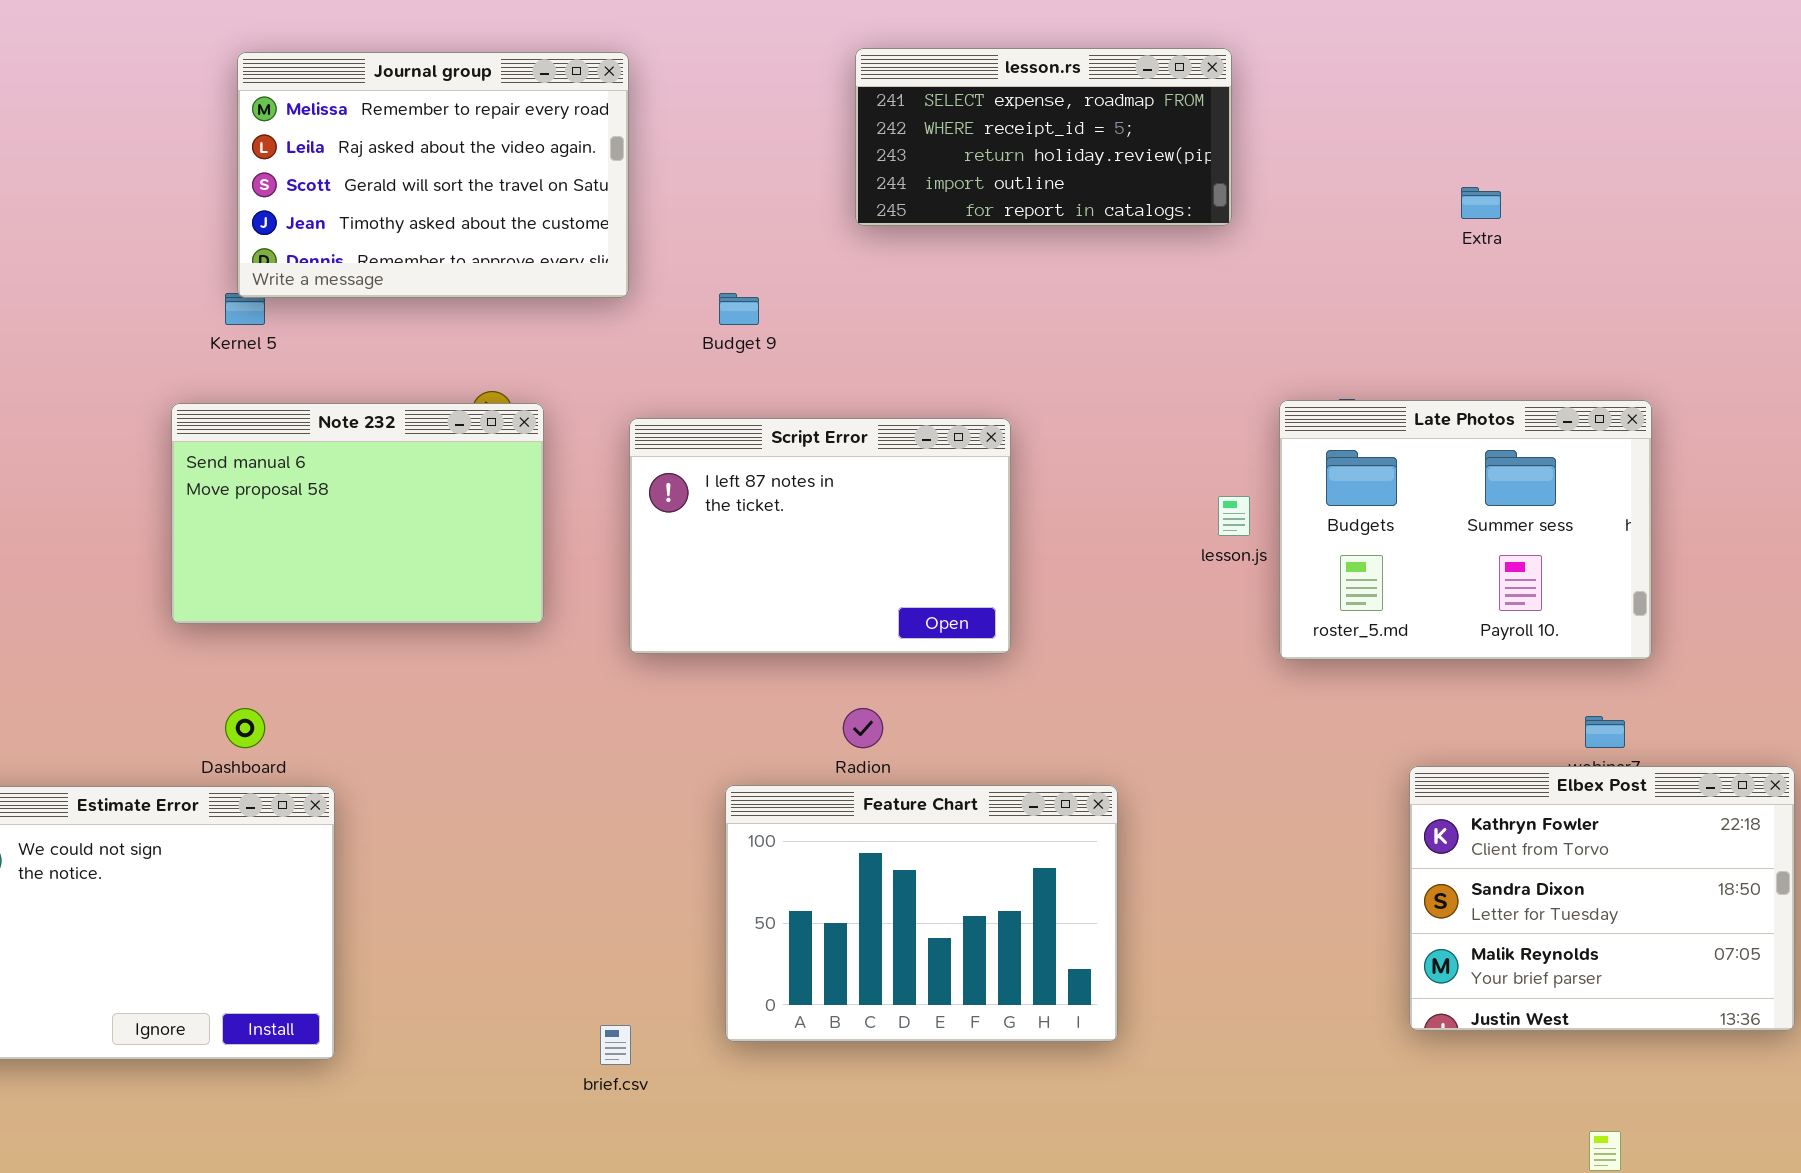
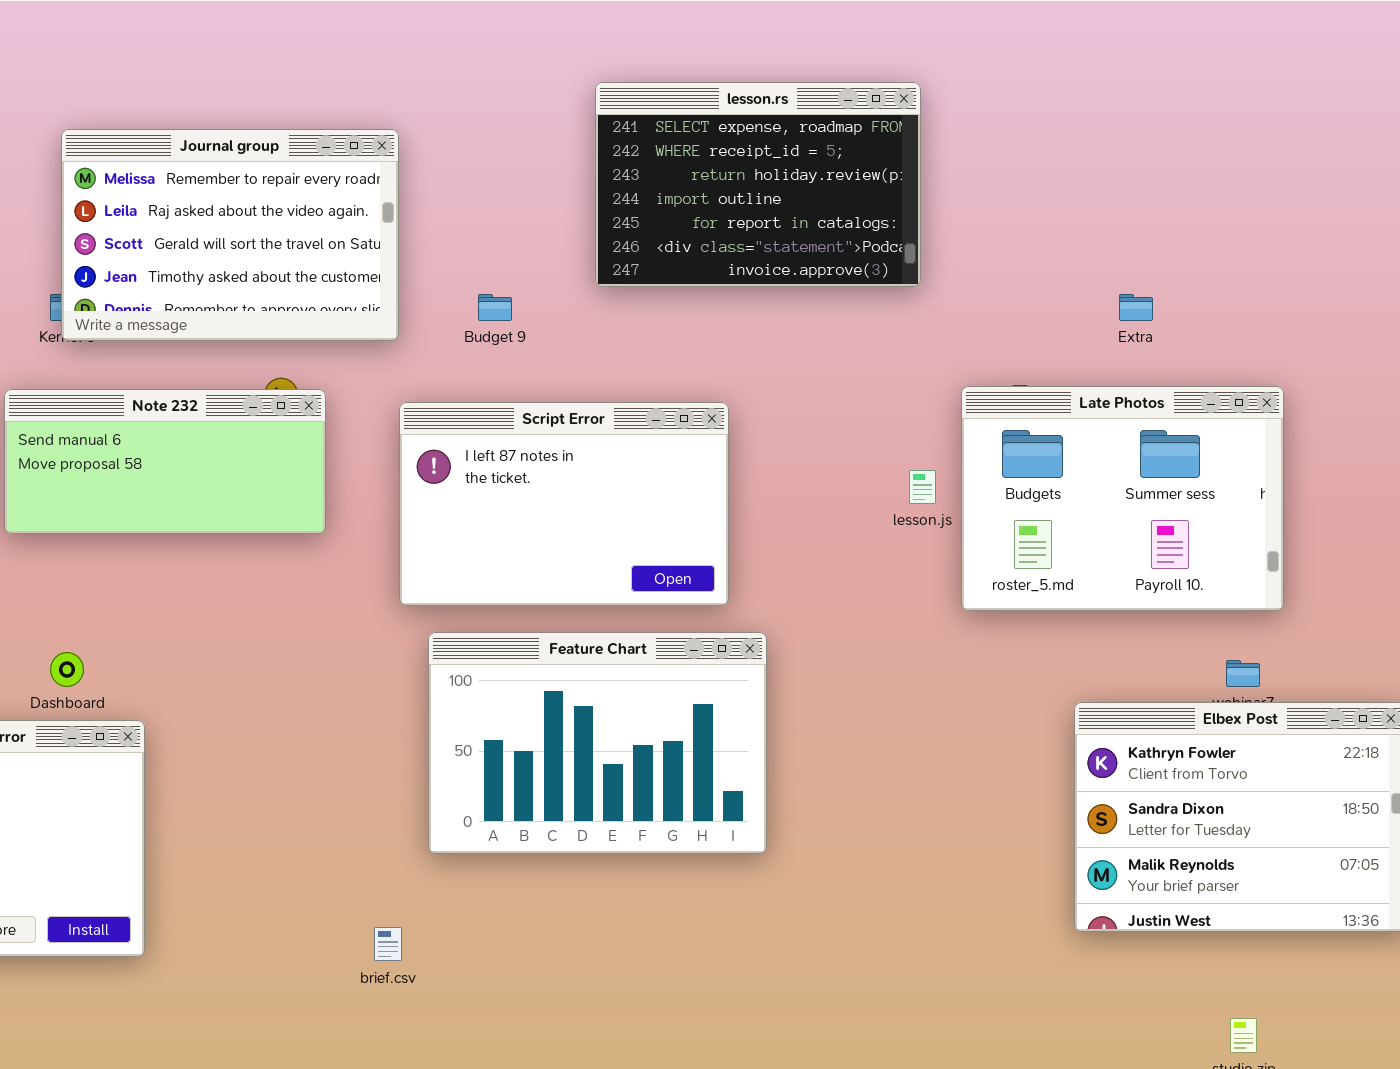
lesson.rs: [855,48,1232,226] -> [595,82,921,287], resized
Journal group: [237,52,629,298] -> [61,129,399,341], moved
Extra: [1461,187,1501,219] -> [1119,294,1153,321], moved
Note 232: [171,403,544,624] -> [4,389,326,534], resized
Feature Chart: [725,785,1118,1042] -> [428,632,767,854], moved

